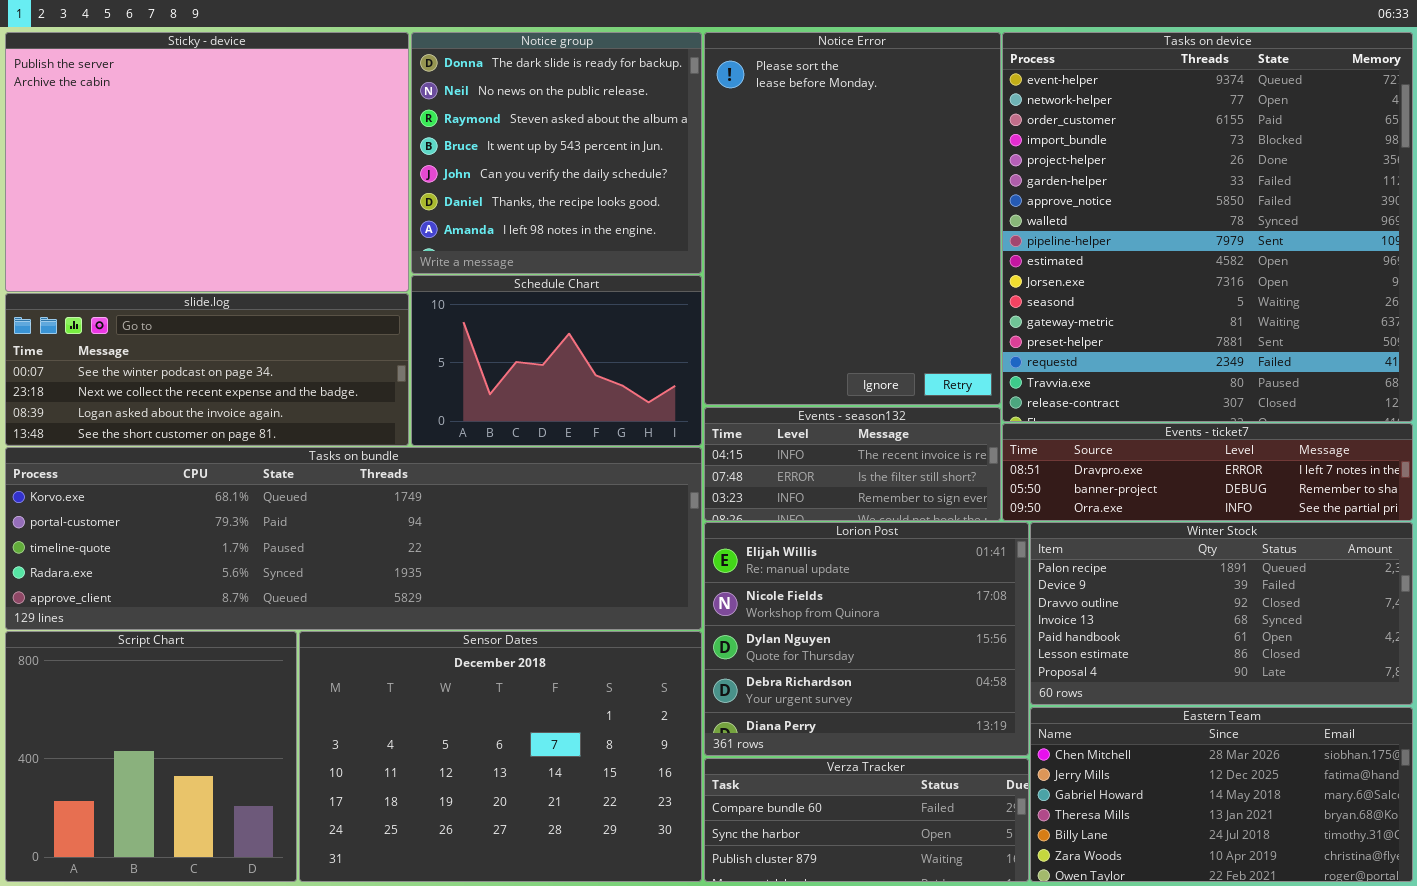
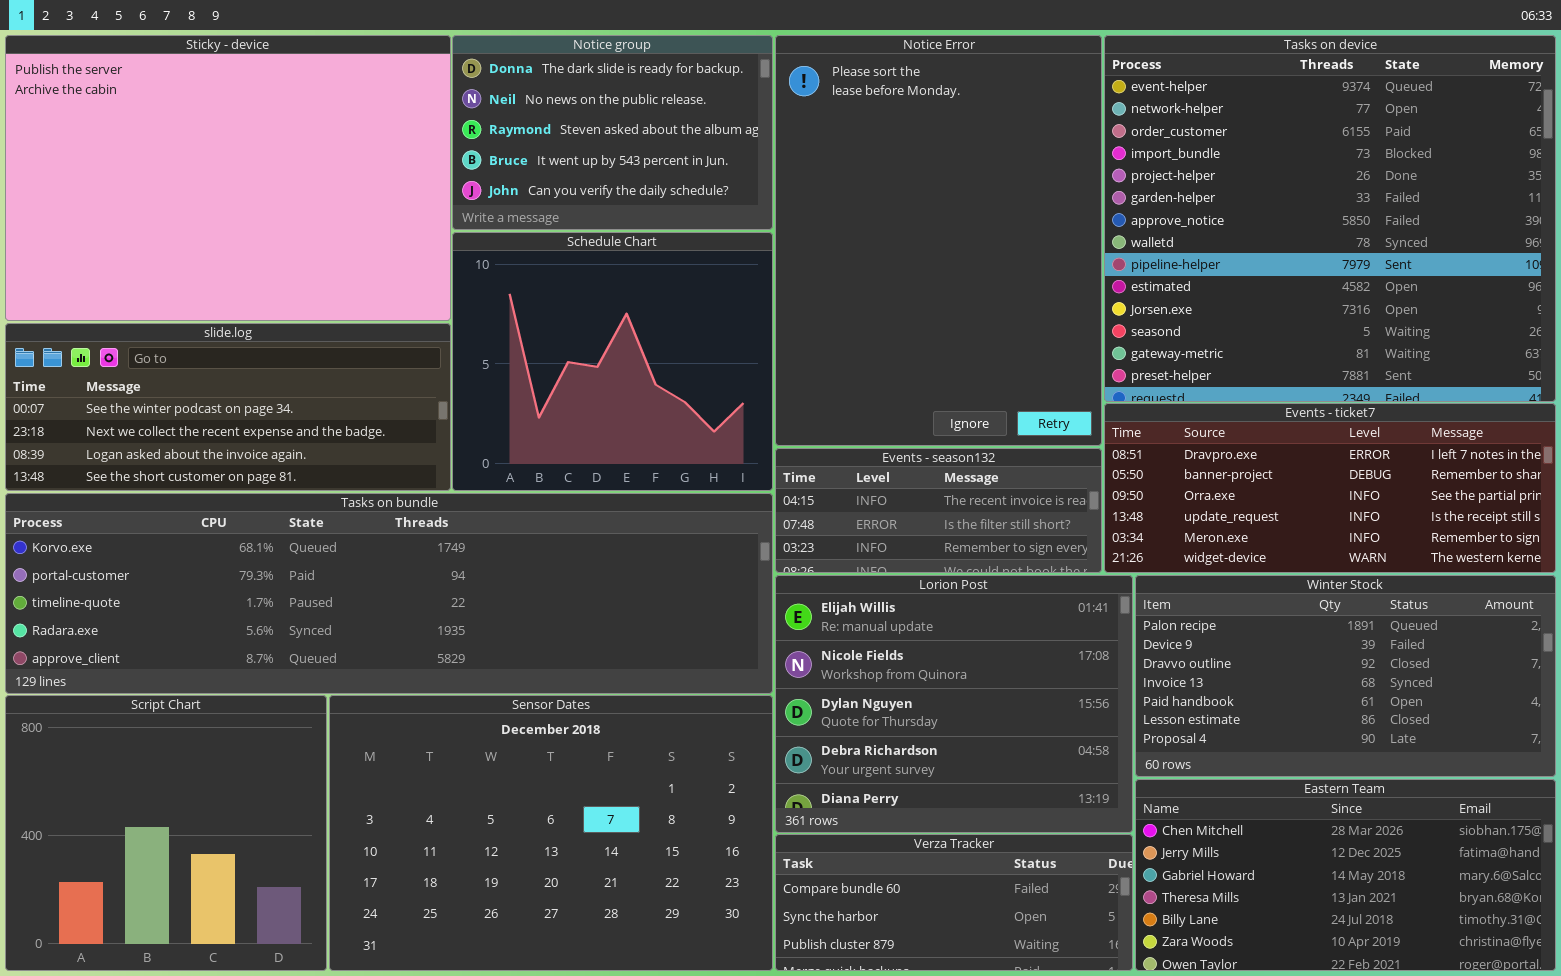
Notice group: [411,32,702,274] -> [452,35,773,230], resized
Tasks on device: [1002,32,1413,422] -> [1104,35,1556,402], resized
Schedule Chart: [411,275,702,446] -> [452,232,773,491], resized
Events - ticket7: [1002,423,1413,521] -> [1104,403,1556,573], resized

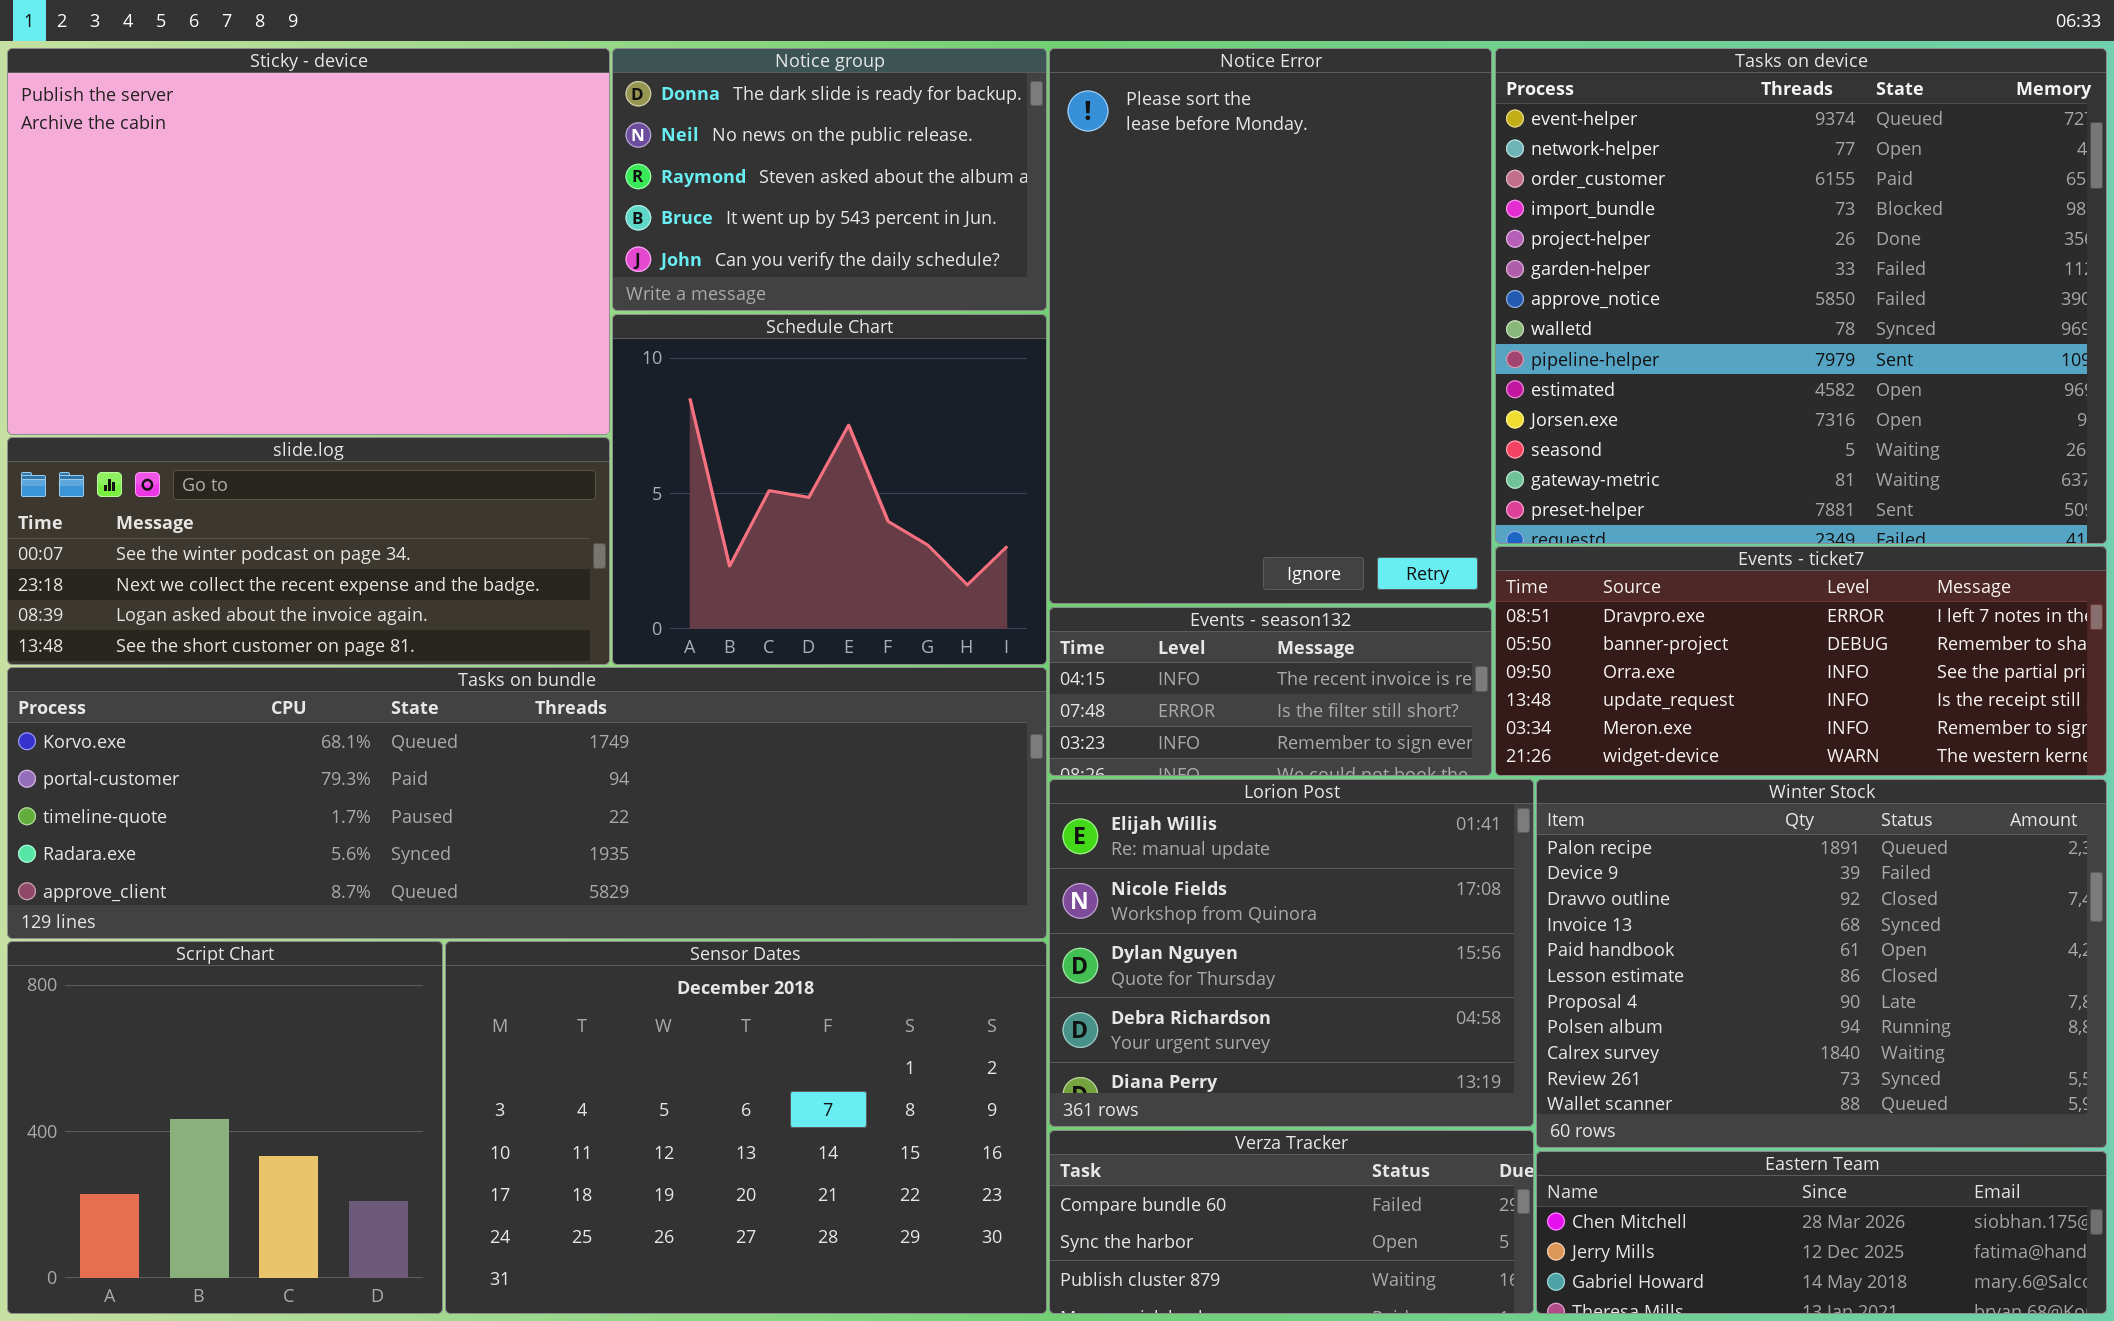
Winter Stock: [1135,575,1556,777] -> [1536,779,2107,1148], resized
Eastern Team: [1135,779,1556,971] -> [1536,1151,2107,1314], resized

